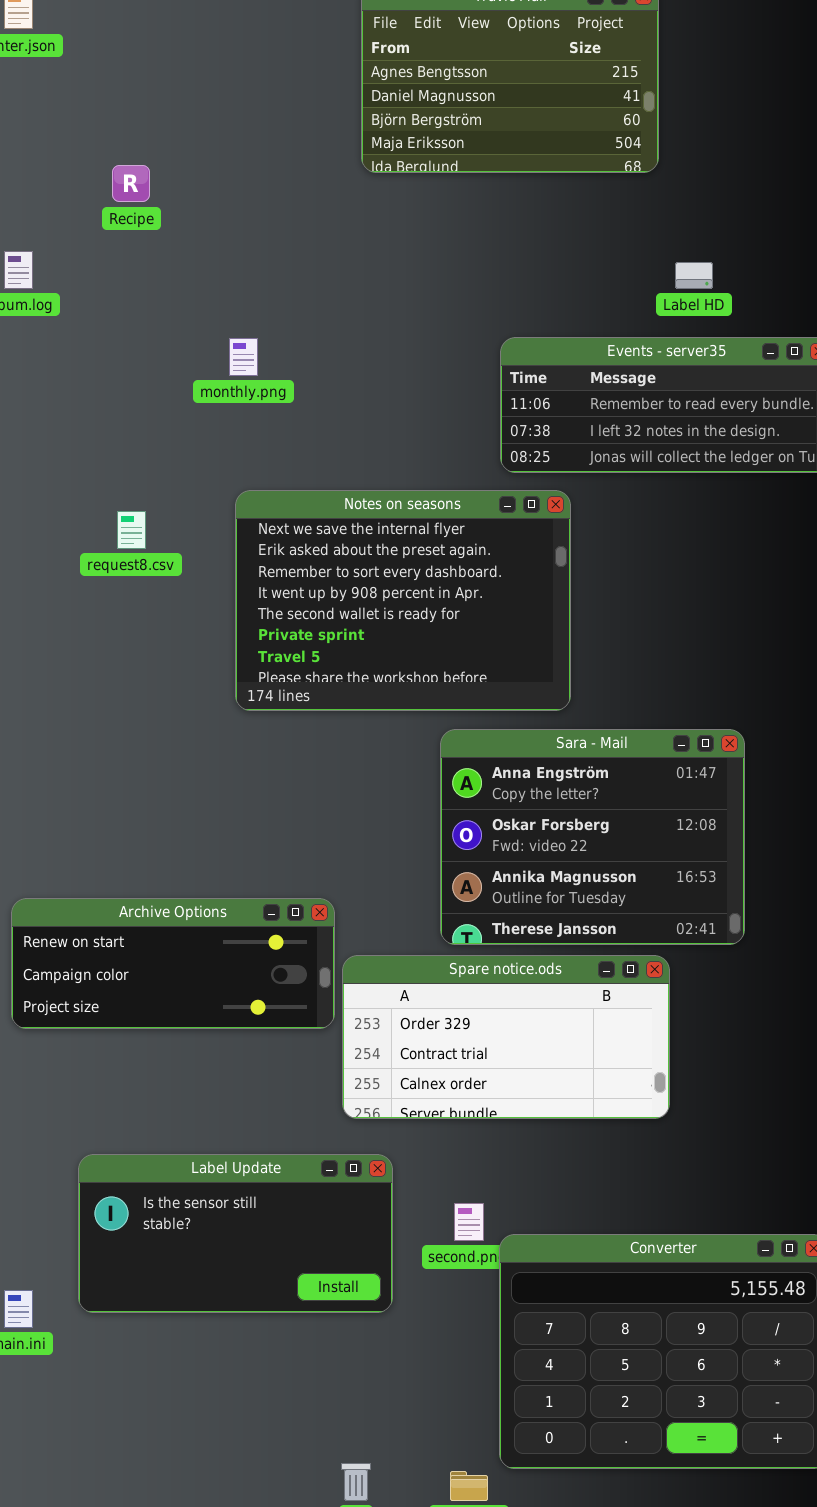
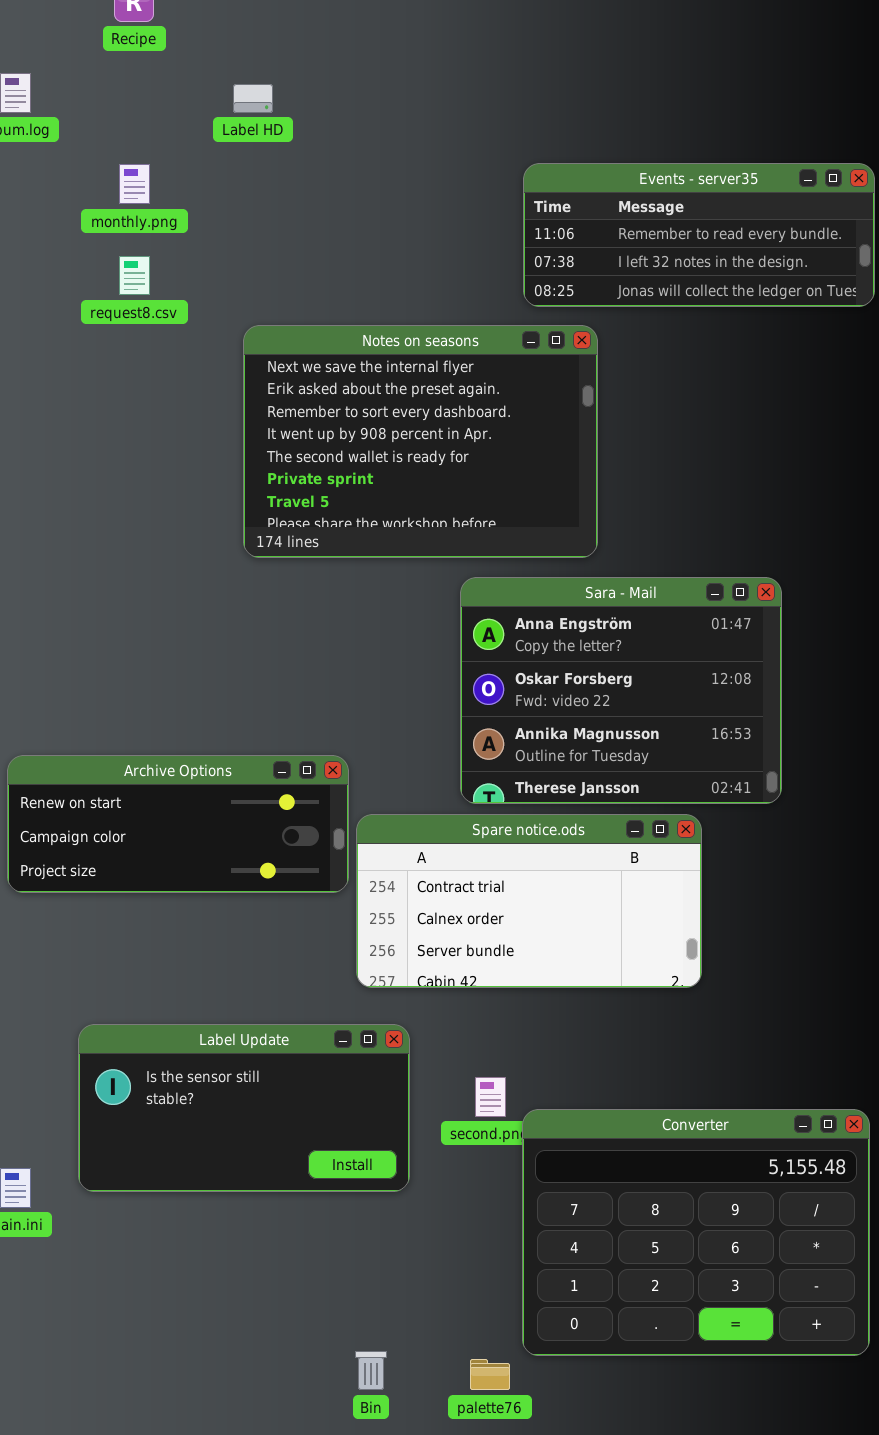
Label HD: [675,262,713,289] -> [233,84,273,113], moved
monthly.png: [229,338,258,376] -> [119,164,150,204], moved
request8.csv: [117,511,146,549] -> [119,256,150,295], moved
Spare notice.ods: [342,955,670,1119] -> [356,814,702,988], scrolled down 1 row

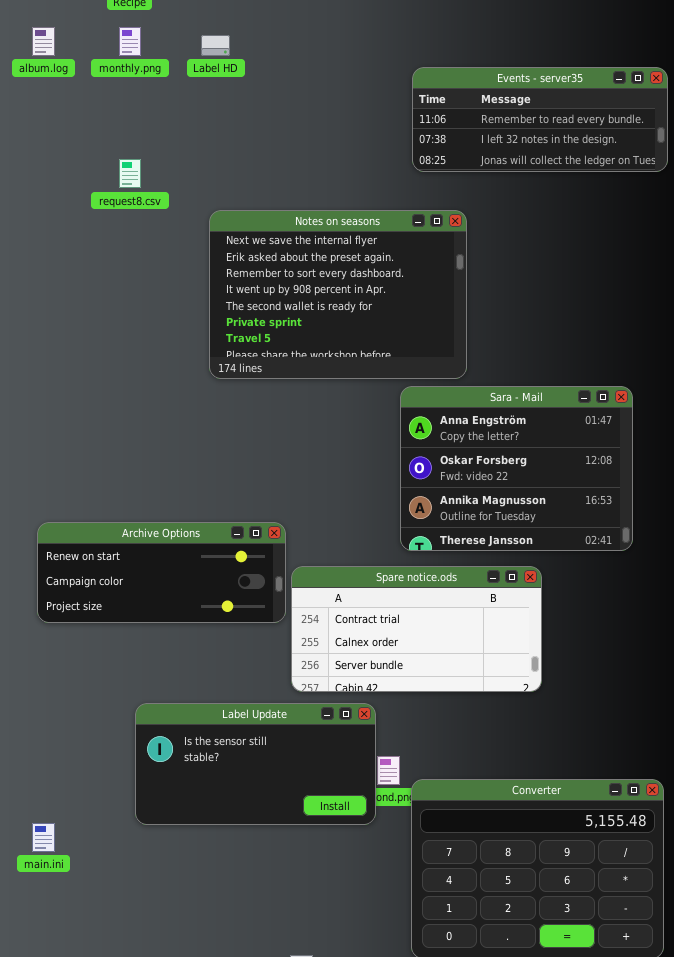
Events - server35: [523,163,875,307] -> [412,67,668,172], moved
monthly.png: [119,164,150,204] -> [119,27,141,56], moved
Sara - Mail: [460,577,782,804] -> [400,386,633,551], moved
Label Update: [78,1024,410,1192] -> [135,703,376,825], moved

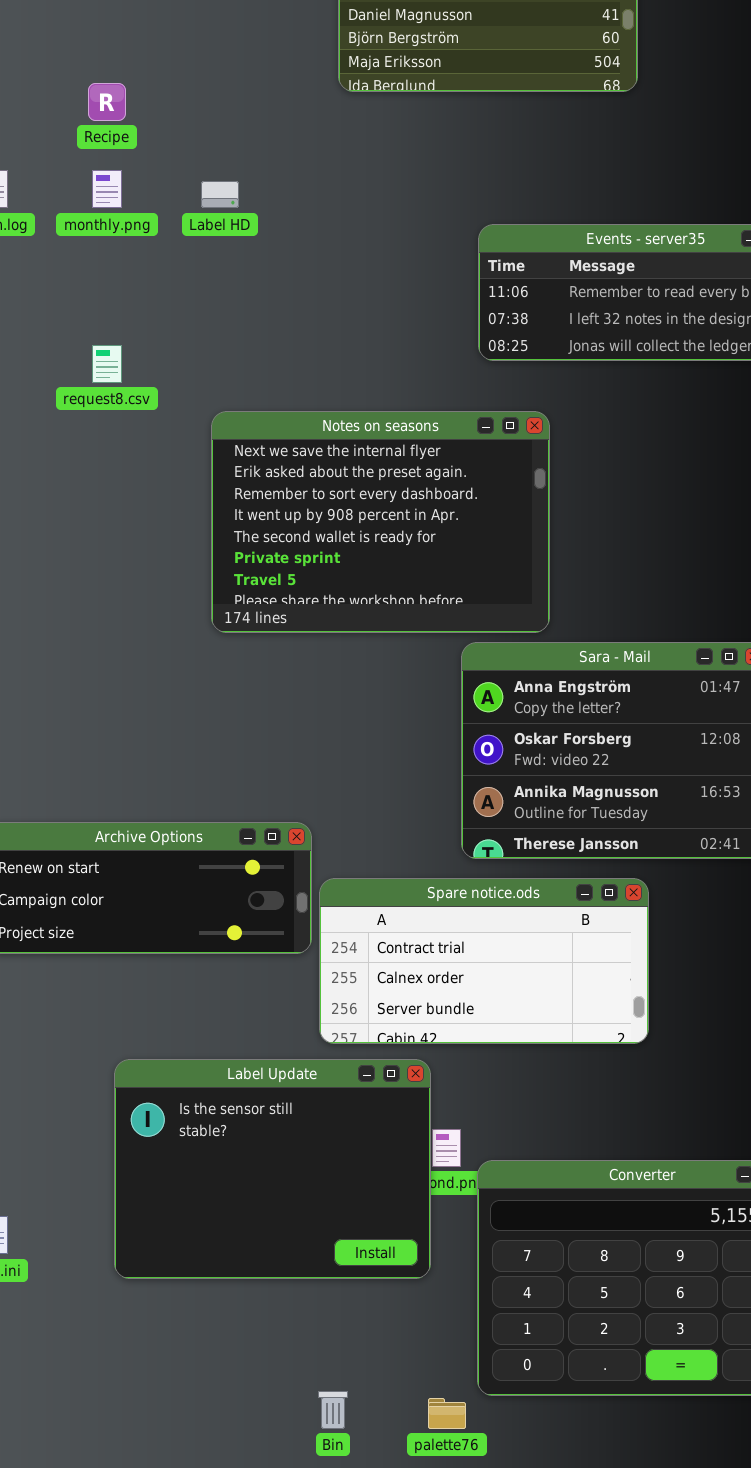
Label Update: [135,703,376,825] -> [114,1059,431,1279], resized

